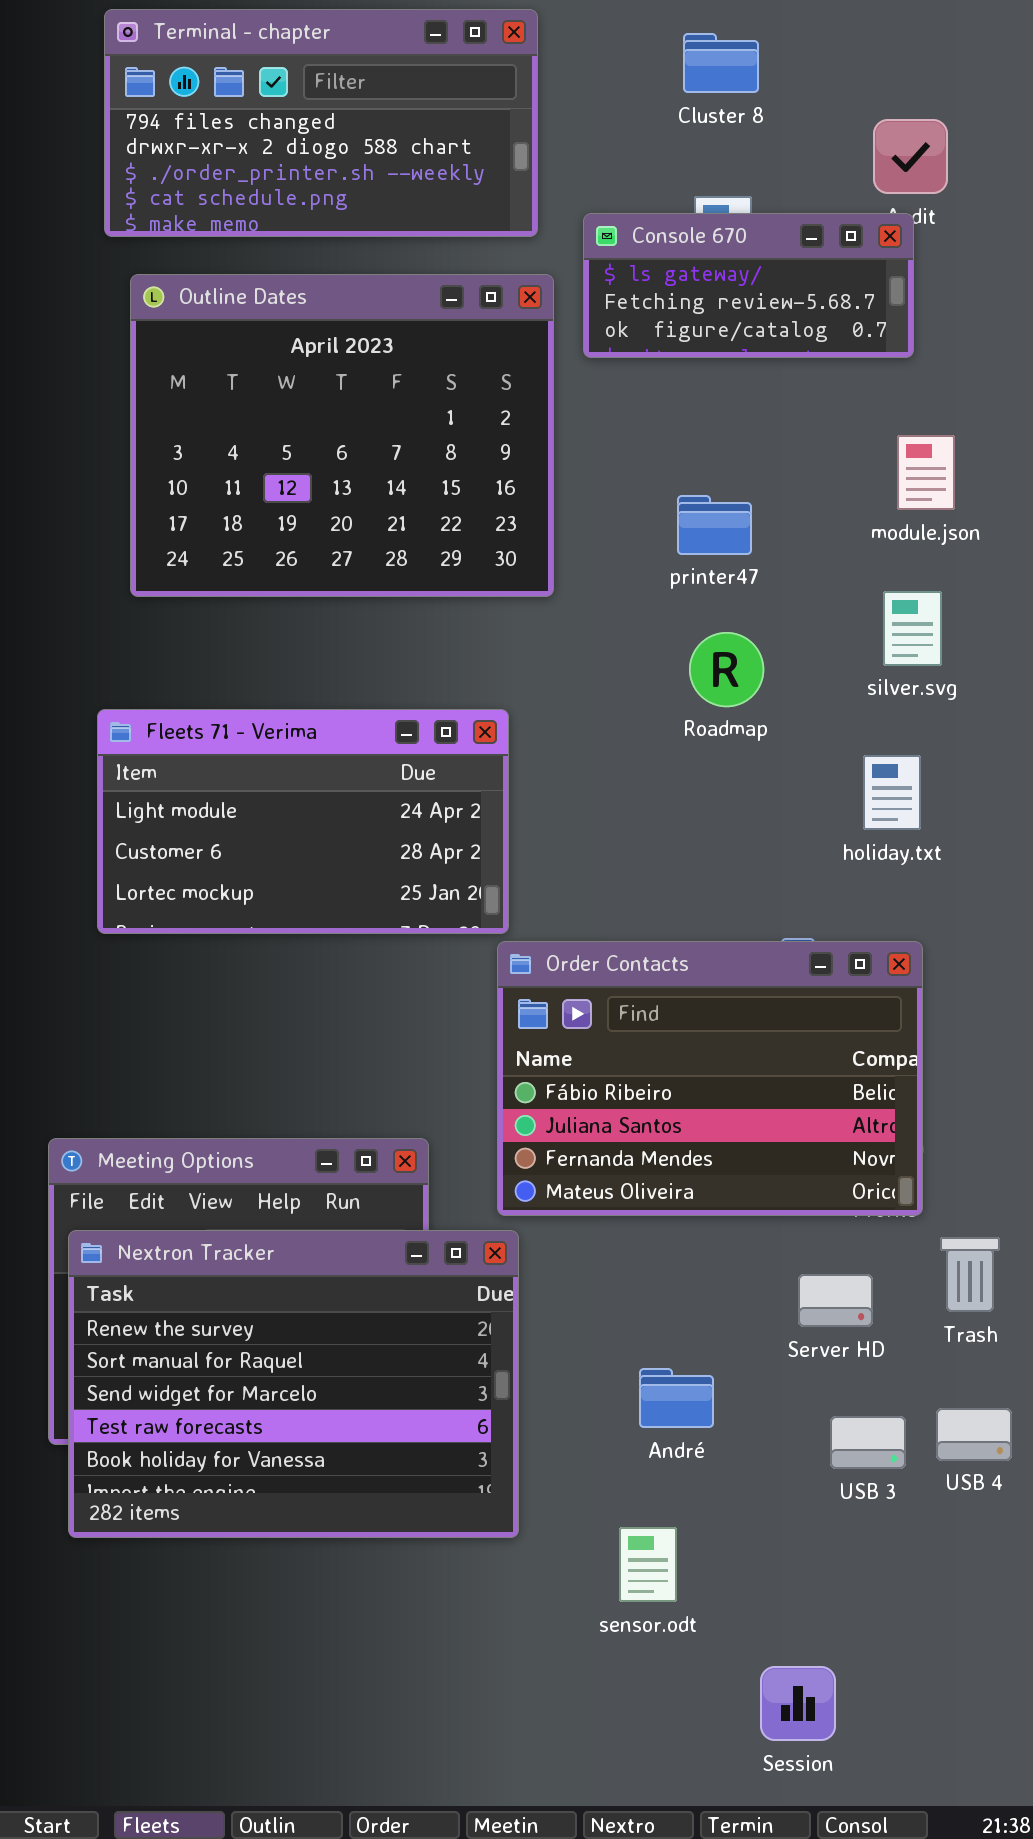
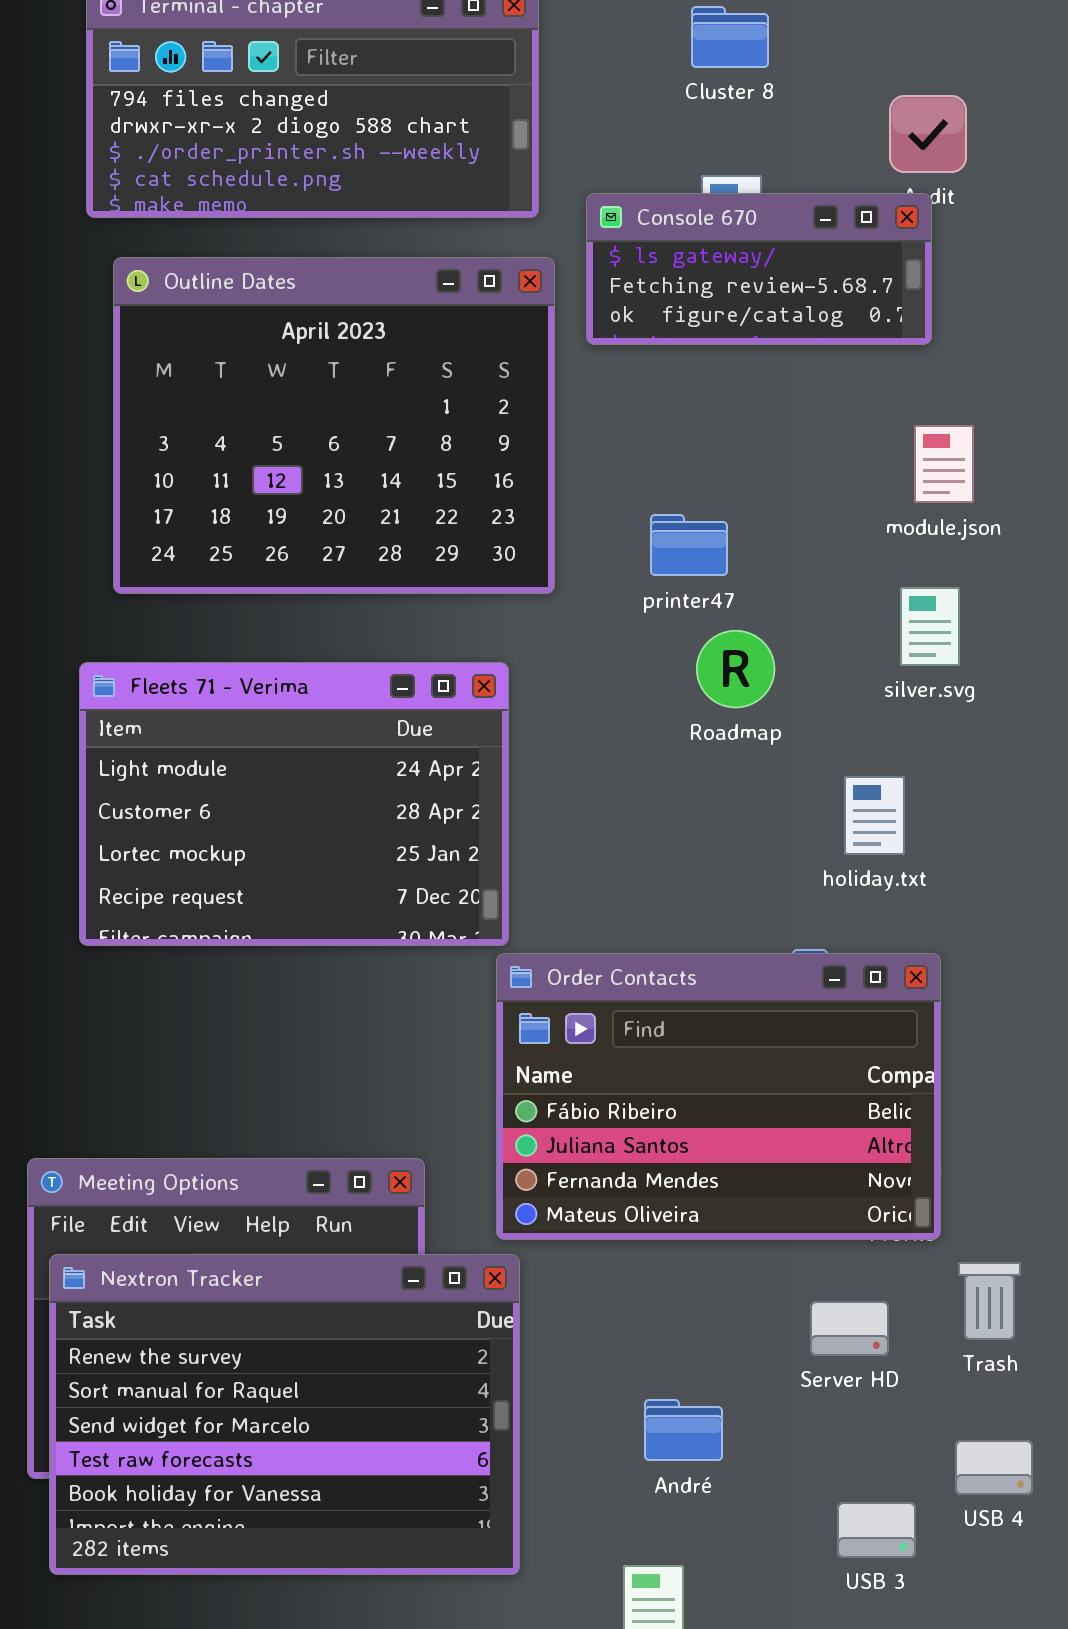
printer47: [677,495,752,555] -> [650,514,728,576], moved
Fleets 71 - Verima: [97,709,509,934] -> [79,662,509,946], resized
holiday.txt: [863,755,921,830] -> [844,776,905,855], moved
USB 3: [830,1416,906,1469] -> [837,1502,916,1558], moved

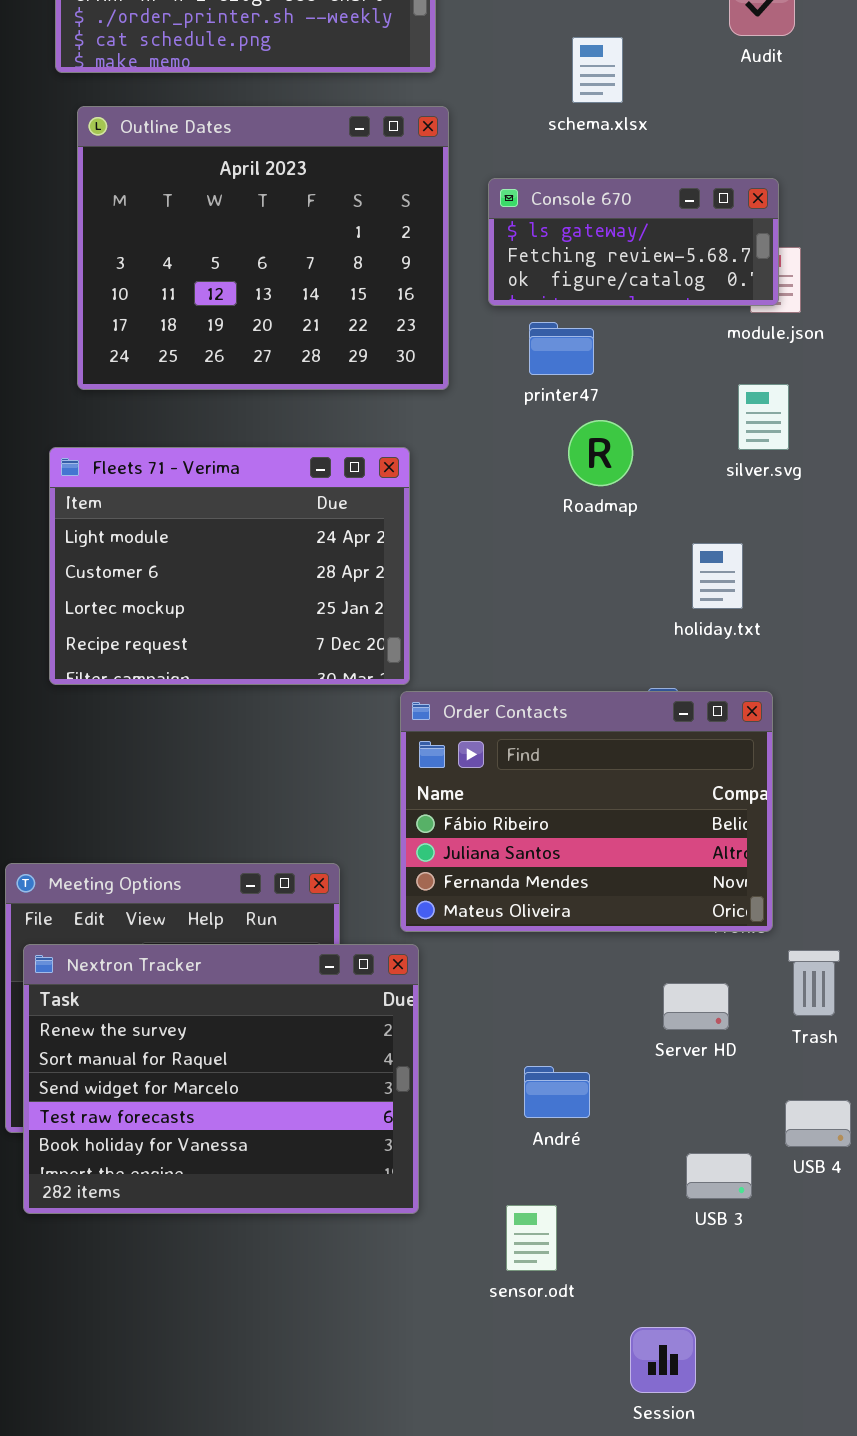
Console 670: [586,193,932,345] -> [488,178,779,306], moved

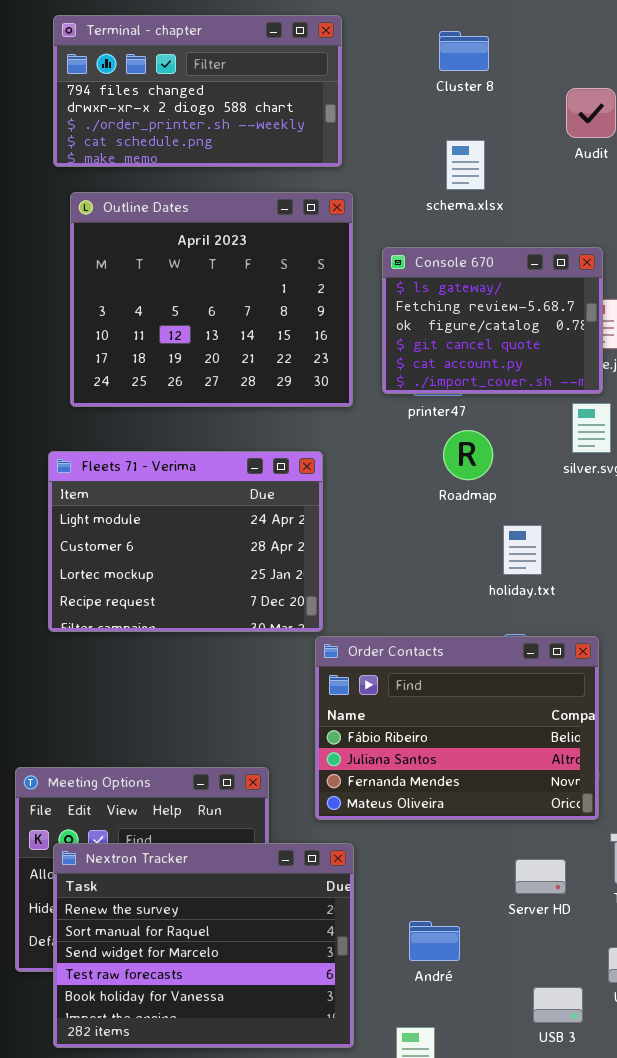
Console 670: [488,178,779,306] -> [382,247,603,394], resized
holiday.txt: [692,543,743,609] -> [503,525,542,575], moved
Nextron Tracker: [23,944,419,1214] -> [53,843,354,1048], moved

